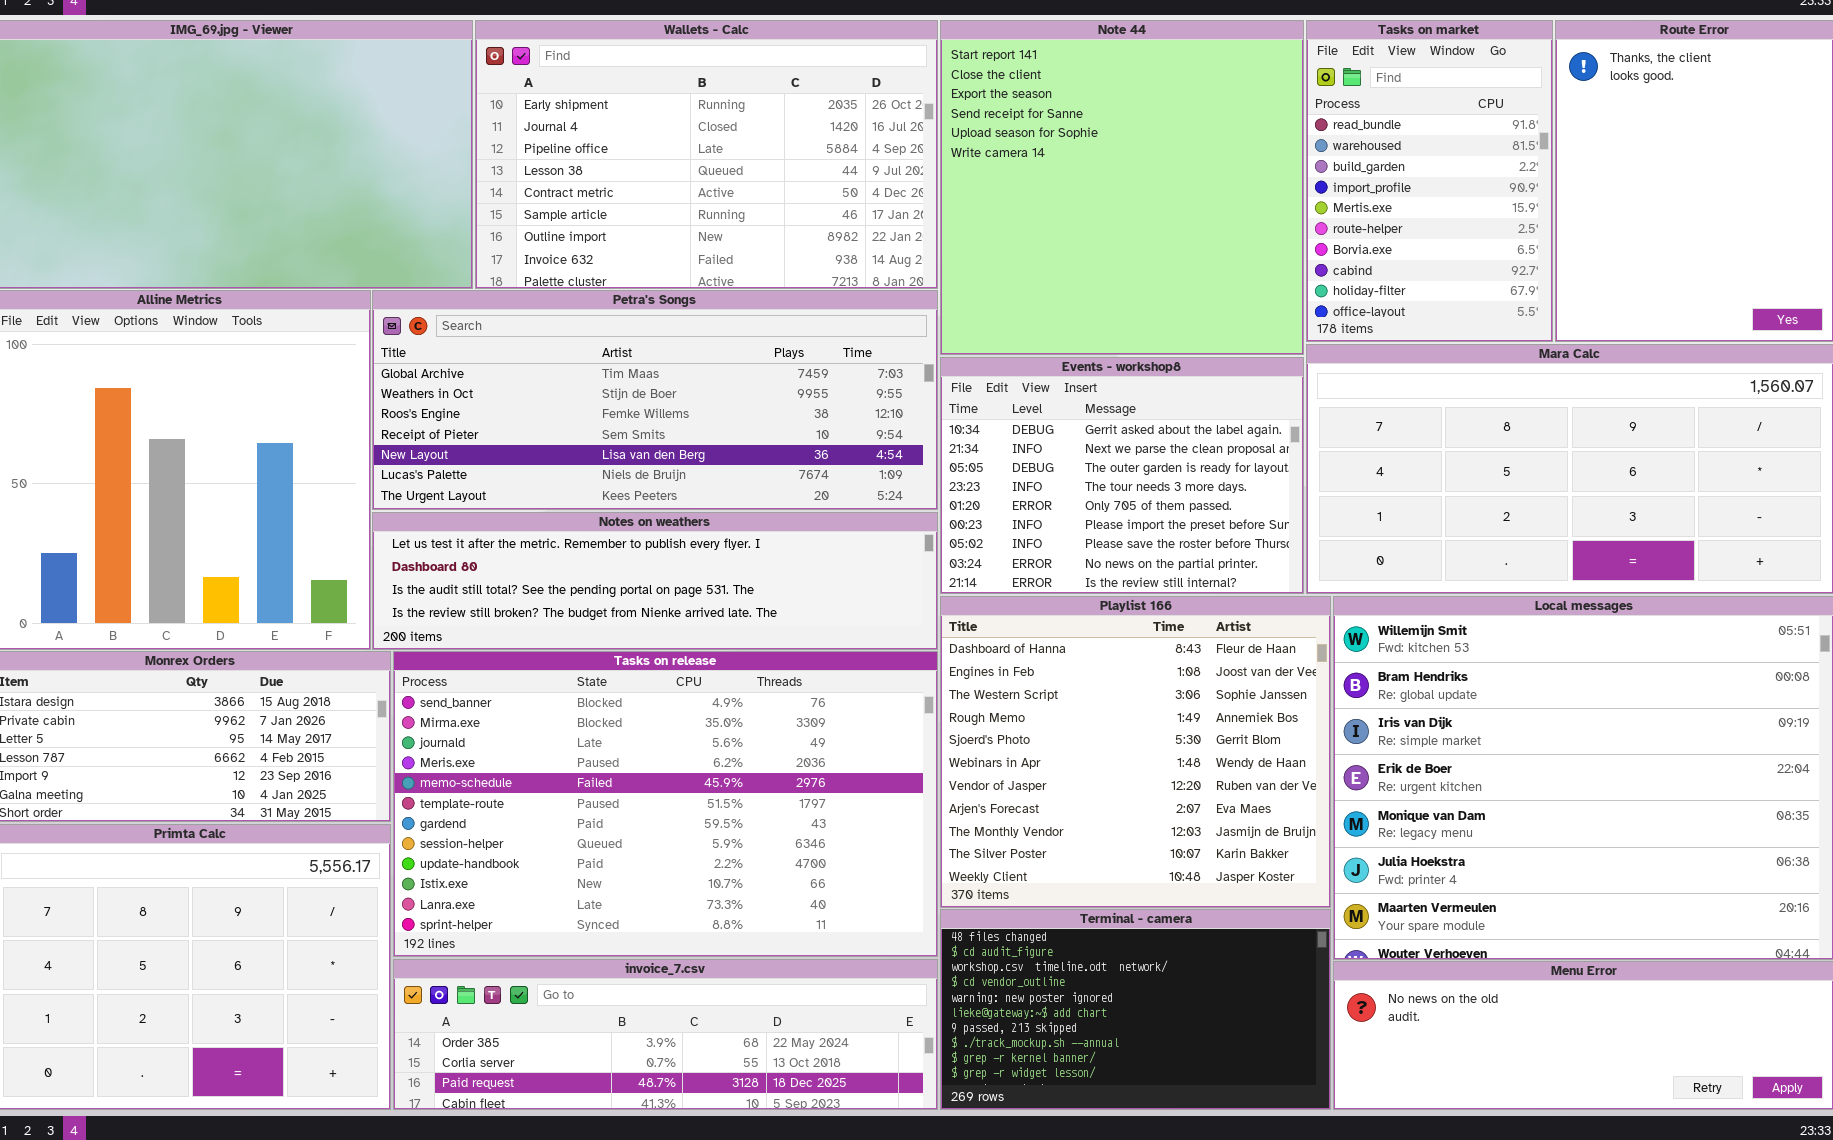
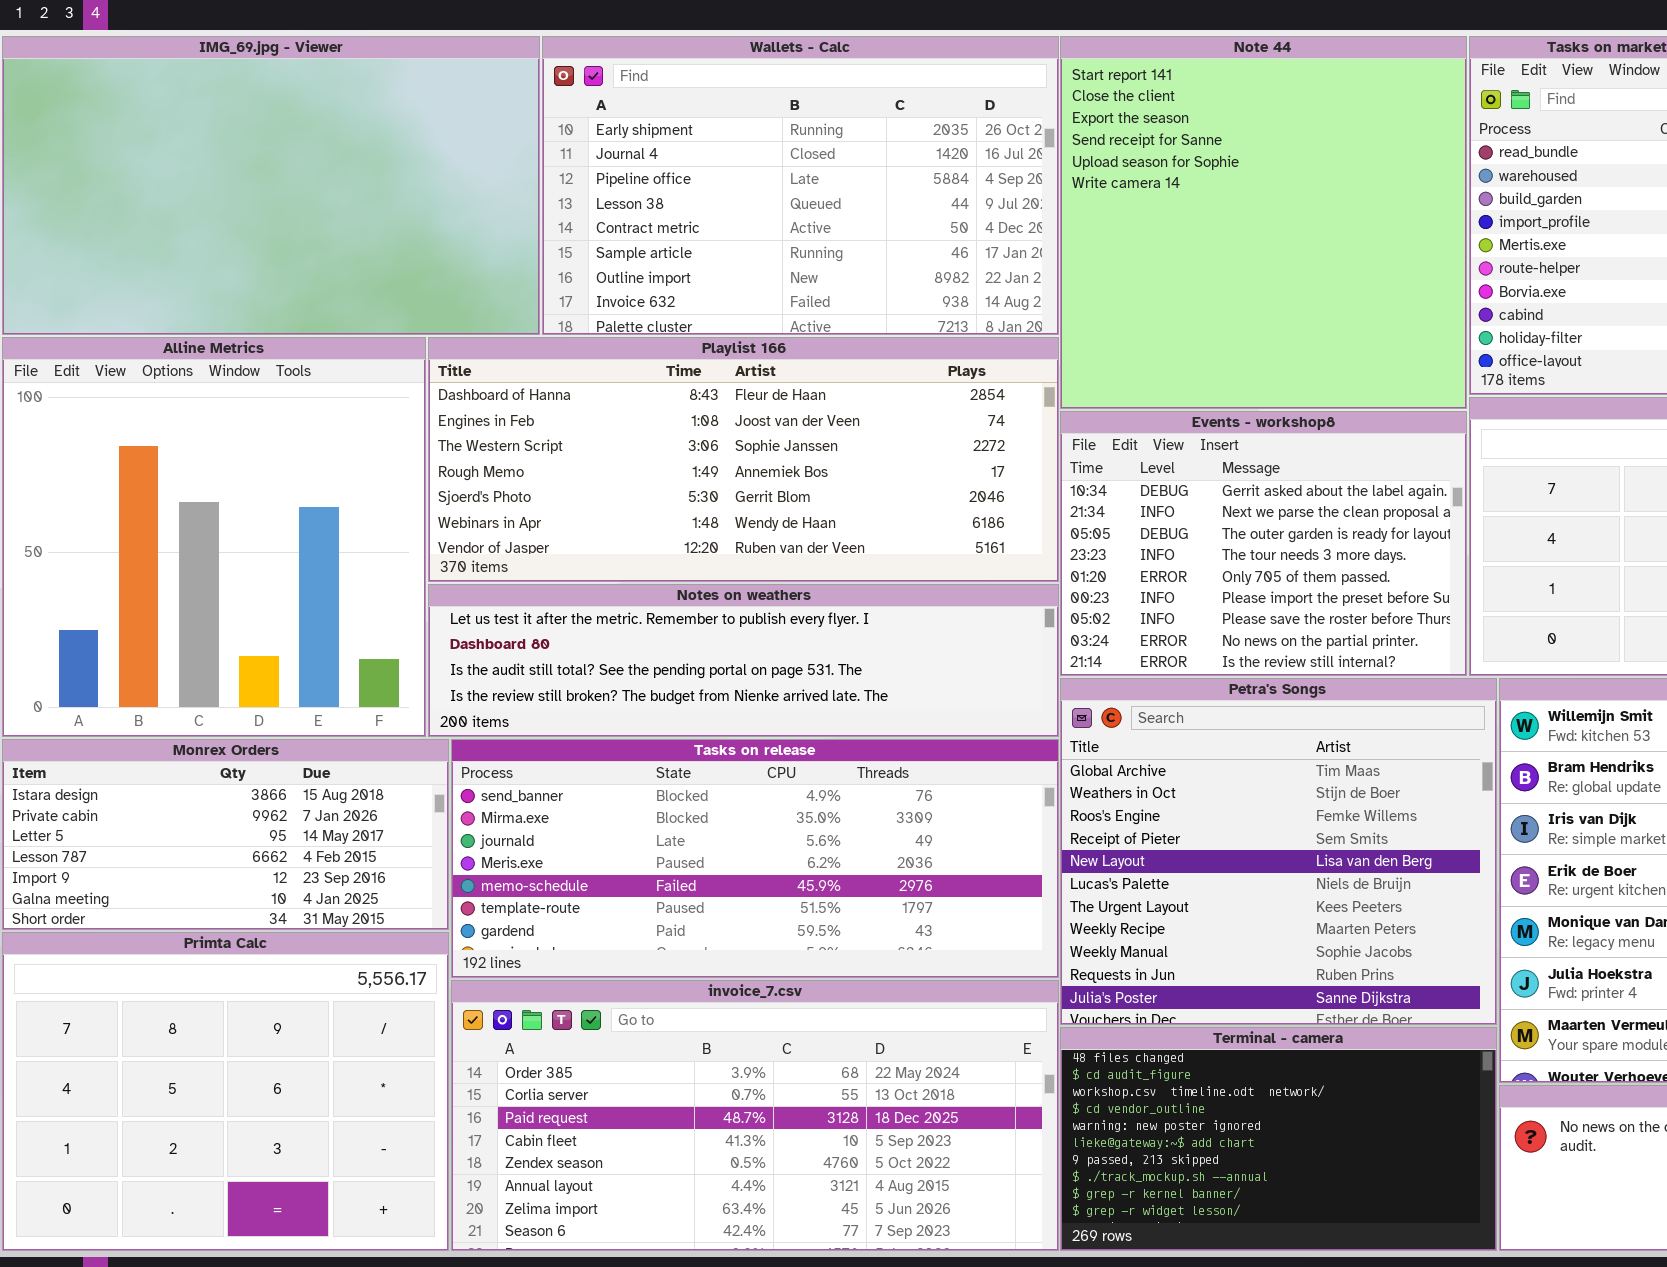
Petra's Songs: [372,290,938,510] -> [1060,678,1497,1025], moved, resized
Playlist 166: [940,596,1331,908] -> [428,337,1059,582], moved, resized
Tasks on release: [393,651,938,957] -> [451,739,1059,978], resized
invoice_7.csv: [393,959,938,1110] -> [451,980,1059,1251], resized

